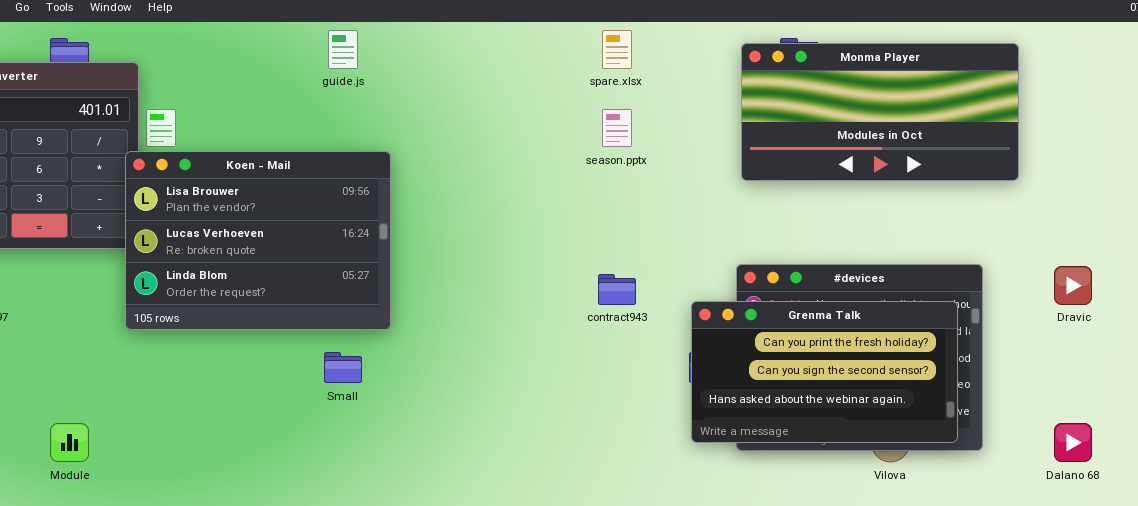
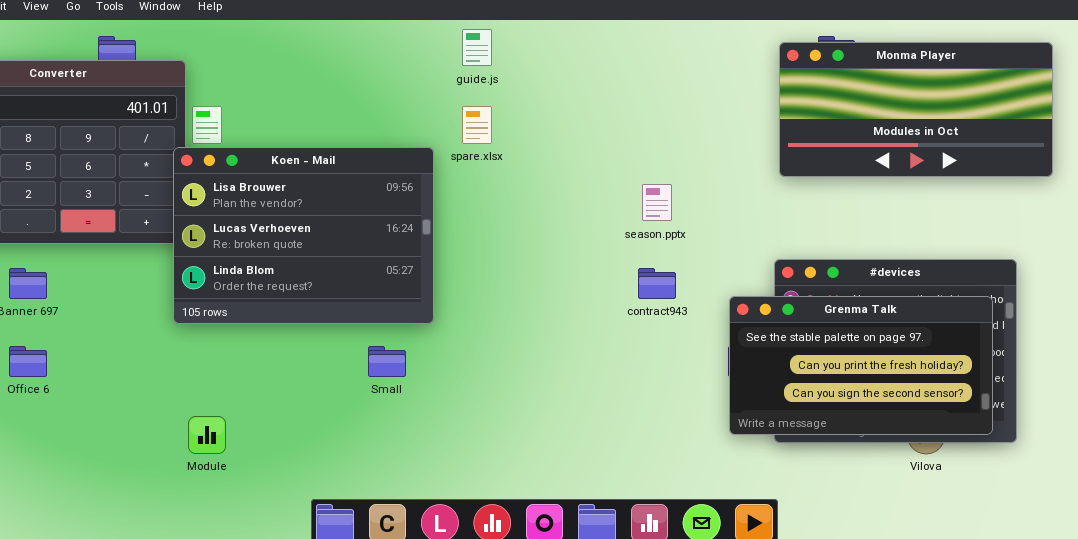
guide.js: [328,30,358,69] -> [462,29,492,66], moved
spare.xlsx: [602,30,632,69] -> [462,106,492,144], moved
season.pptx: [602,109,632,147] -> [642,184,672,221], moved
Grenma Talk: [691,301,958,443] -> [729,296,993,435], scrolled up 1 row
Module: [50,423,89,462] -> [188,416,226,454], moved

